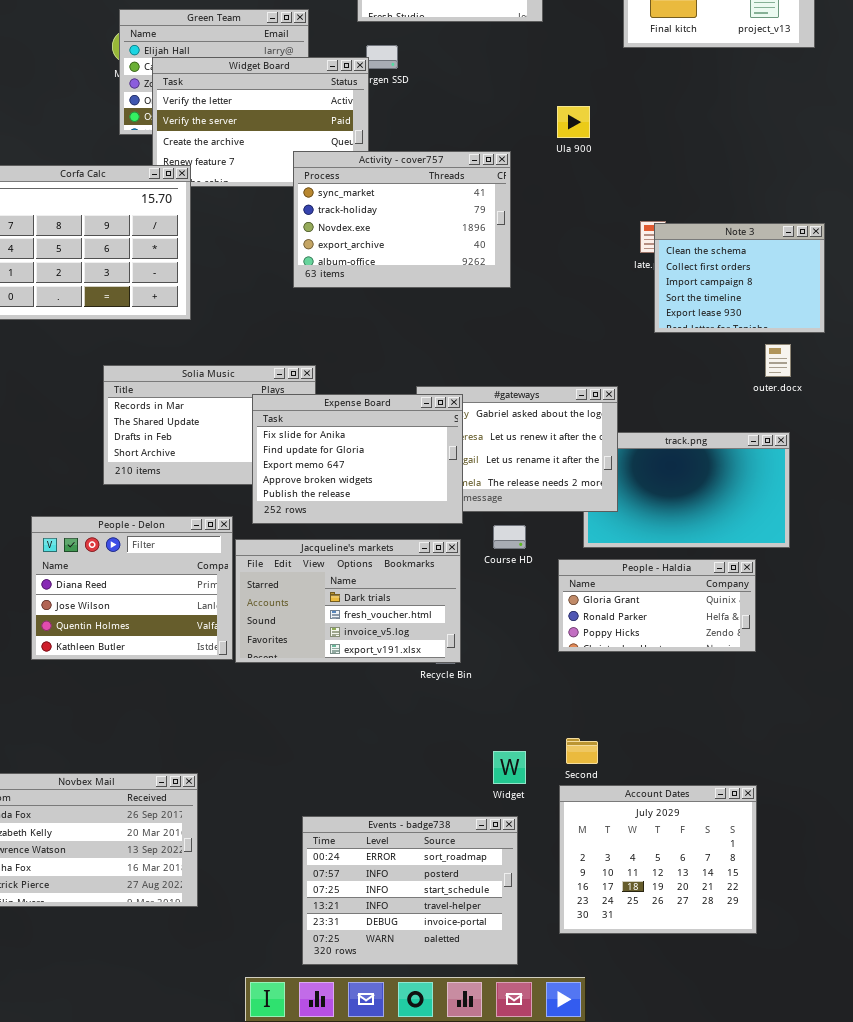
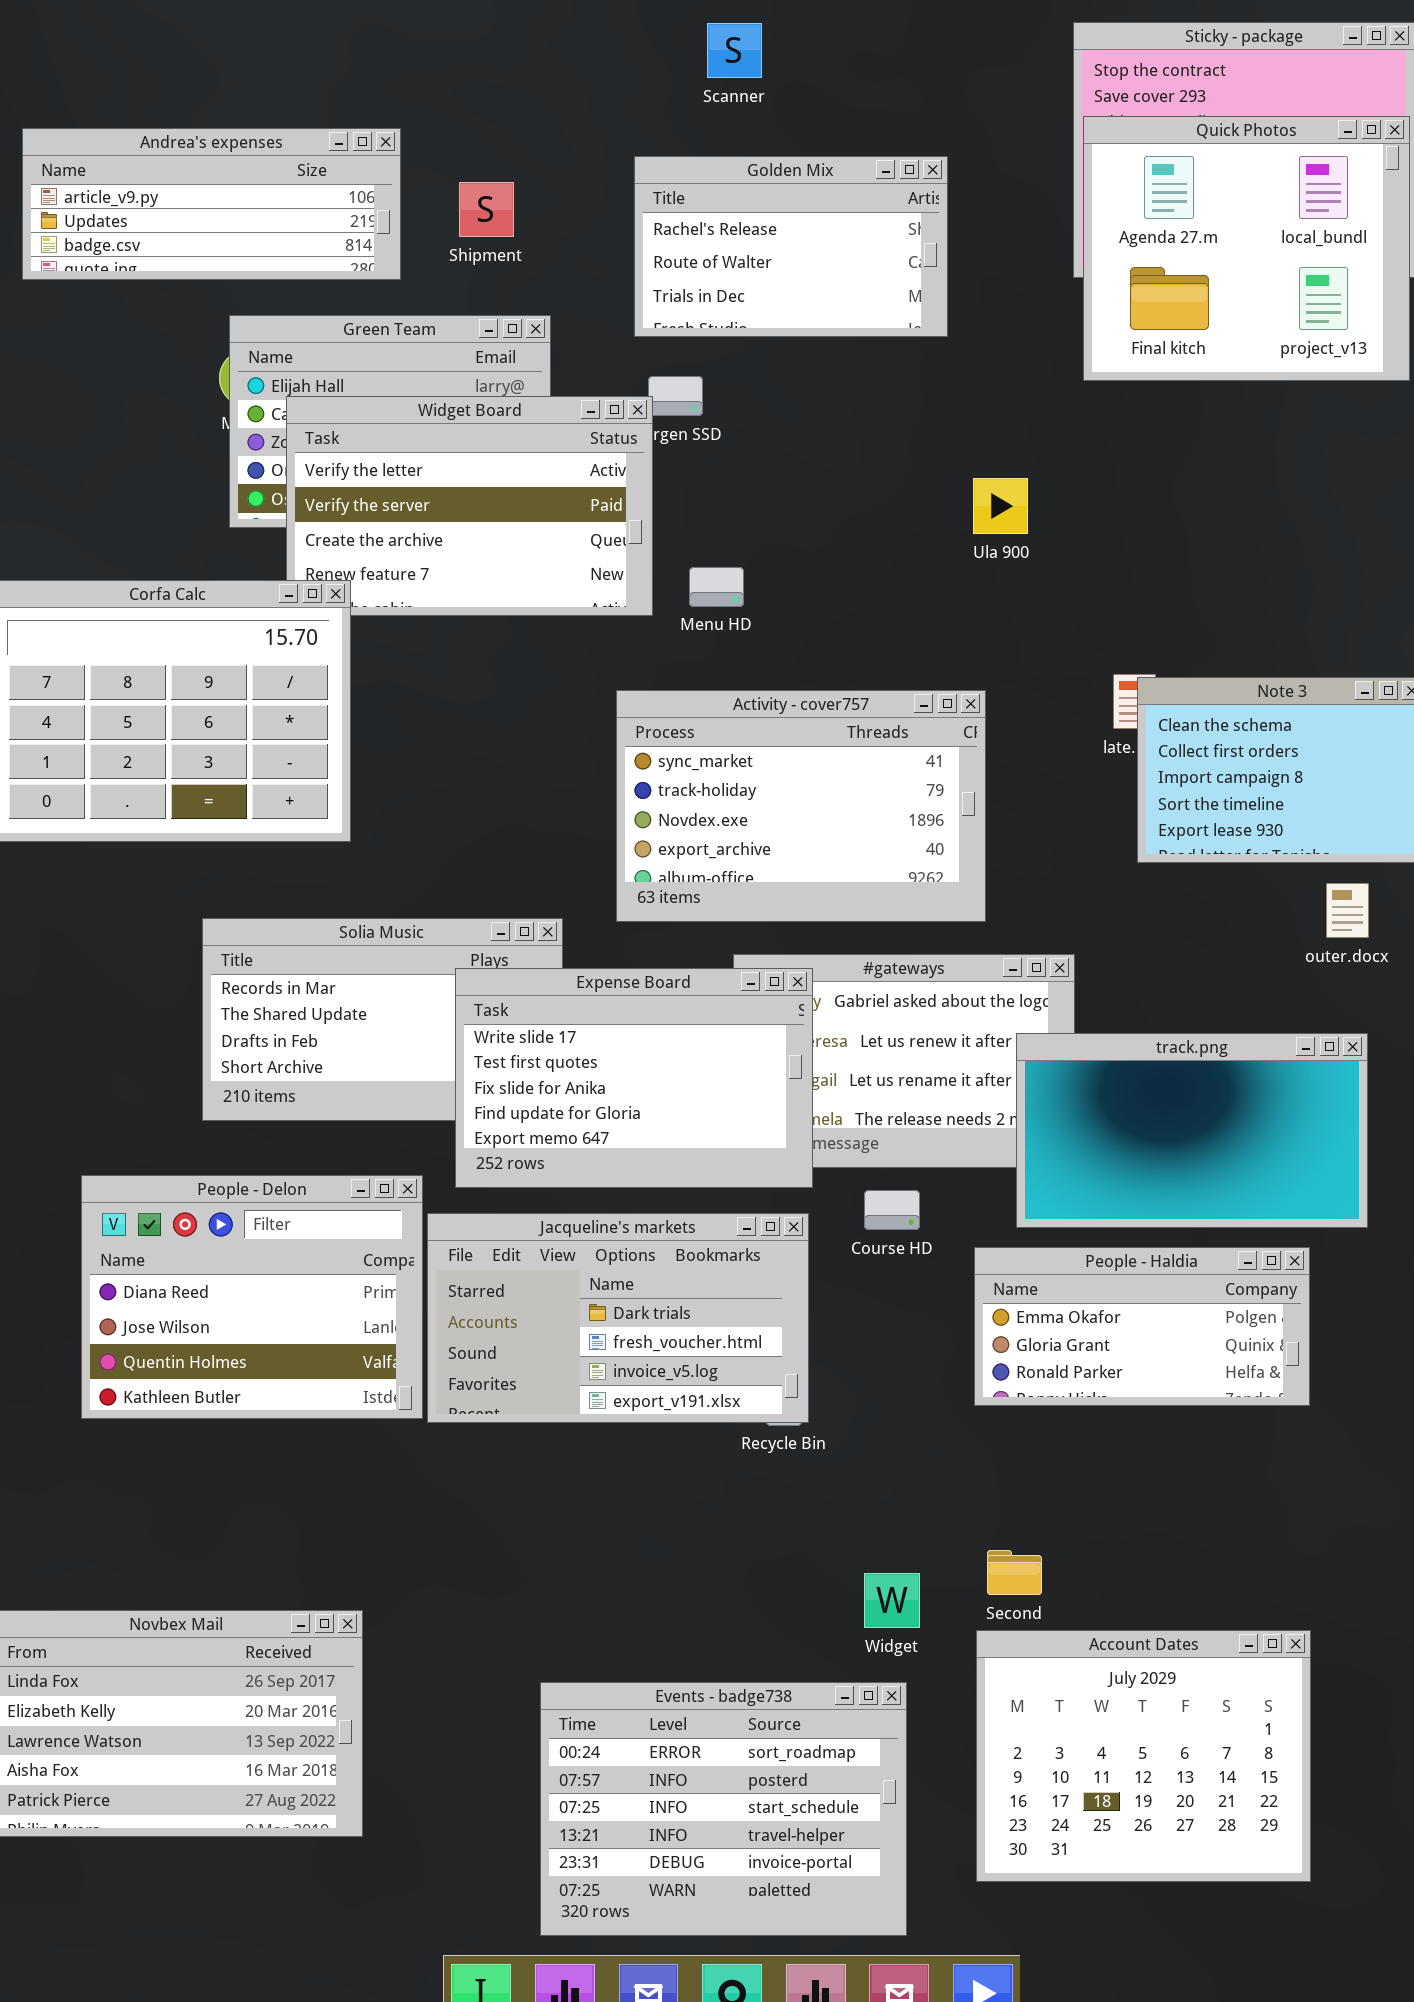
Activity - cover757: [293,151,511,288] -> [616,690,986,922], moved
Expense Board: [252,394,463,524] -> [455,968,813,1188], scrolled up 2 rows
track.png: [583,432,790,548] -> [1016,1033,1368,1228], raised
People - Haldia: [558,559,756,652] -> [974,1247,1310,1406], scrolled up 1 row

